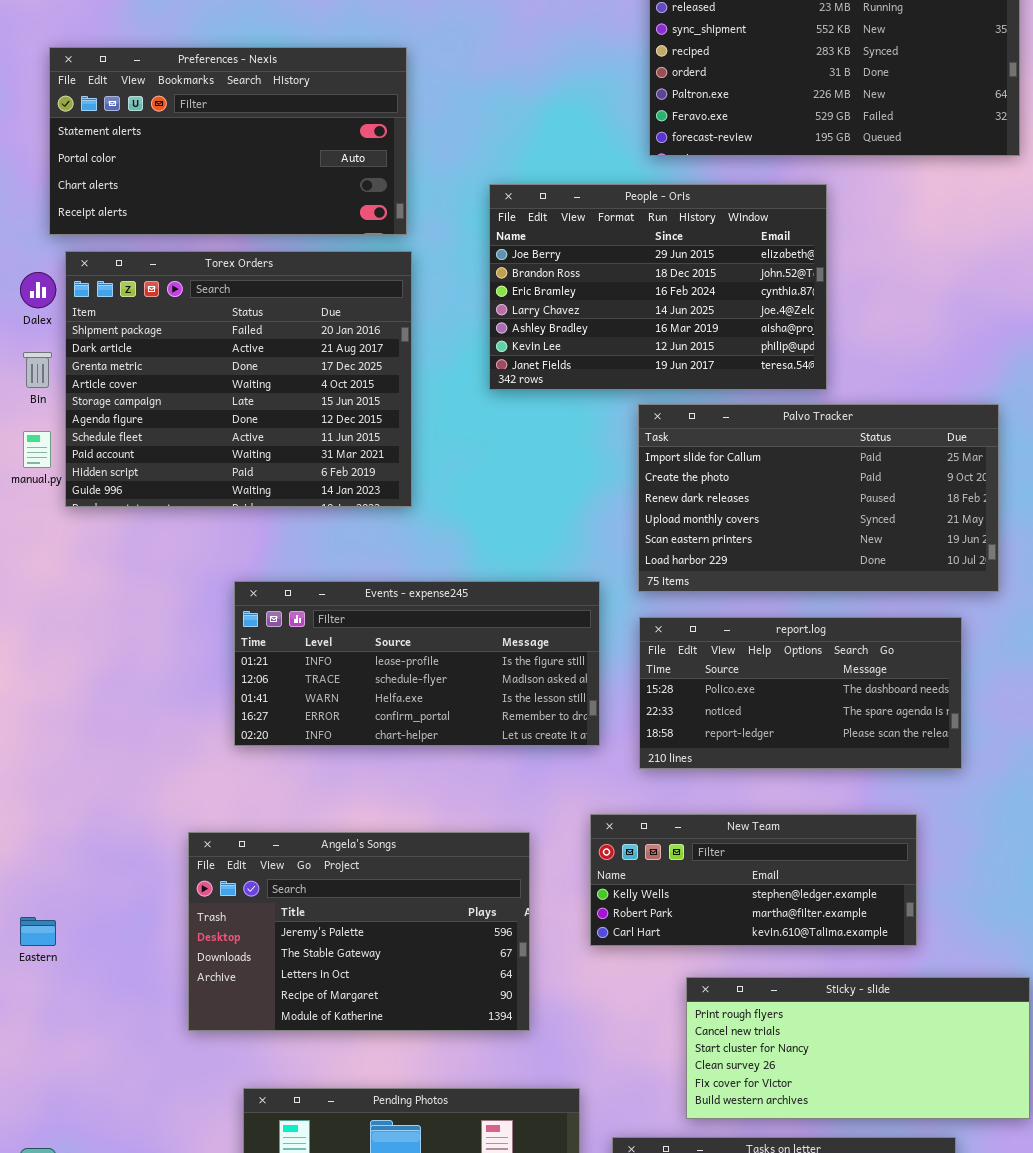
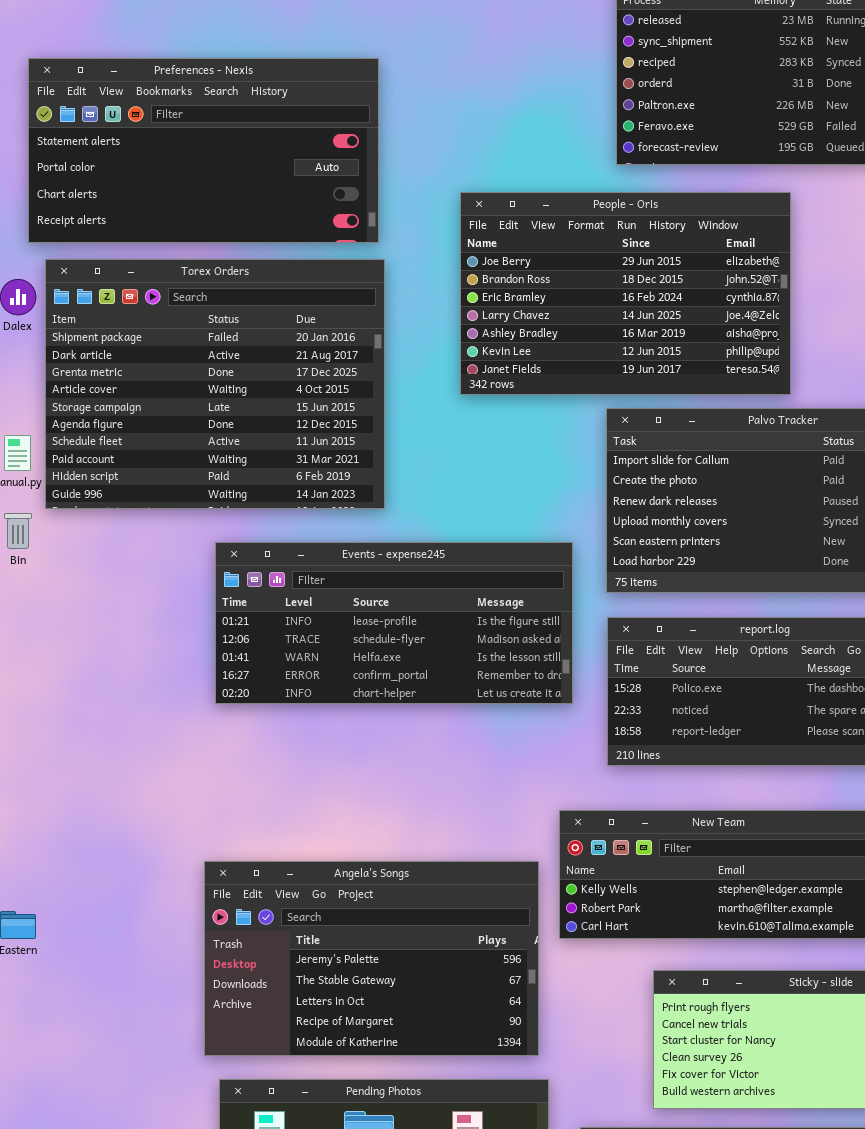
Bin: [23,352,52,388] -> [4,513,32,549], moved
Events - expense245: [234,581,600,746] -> [215,542,573,704], moved
Angela's Songs: [188,832,530,1031] -> [204,861,539,1056], moved

